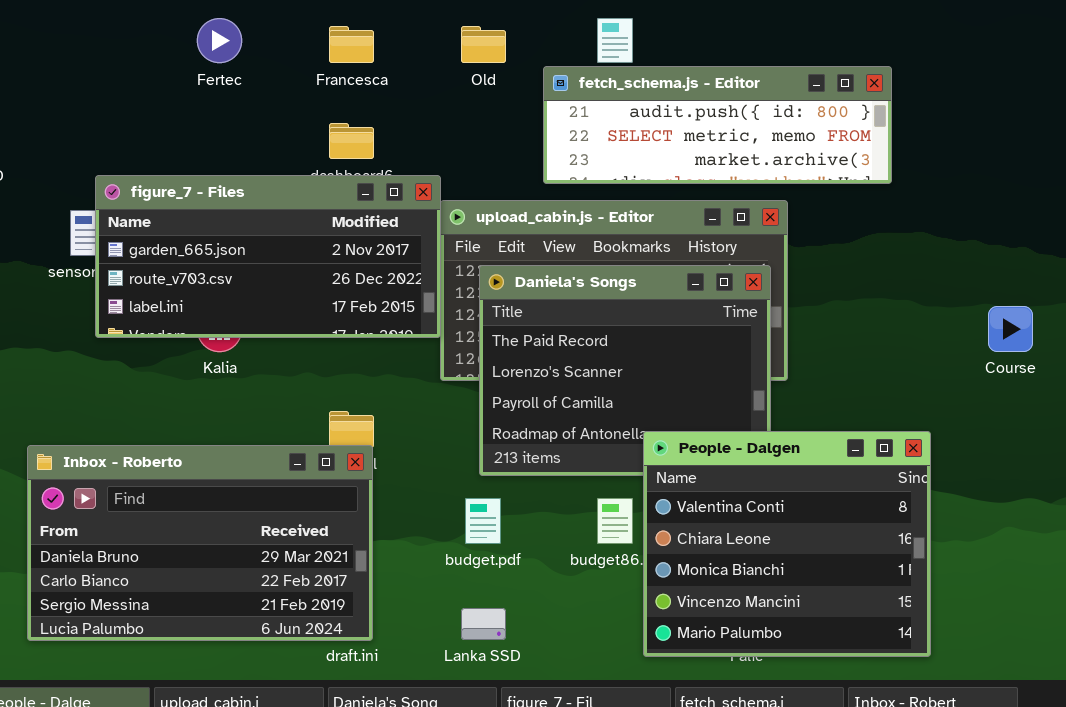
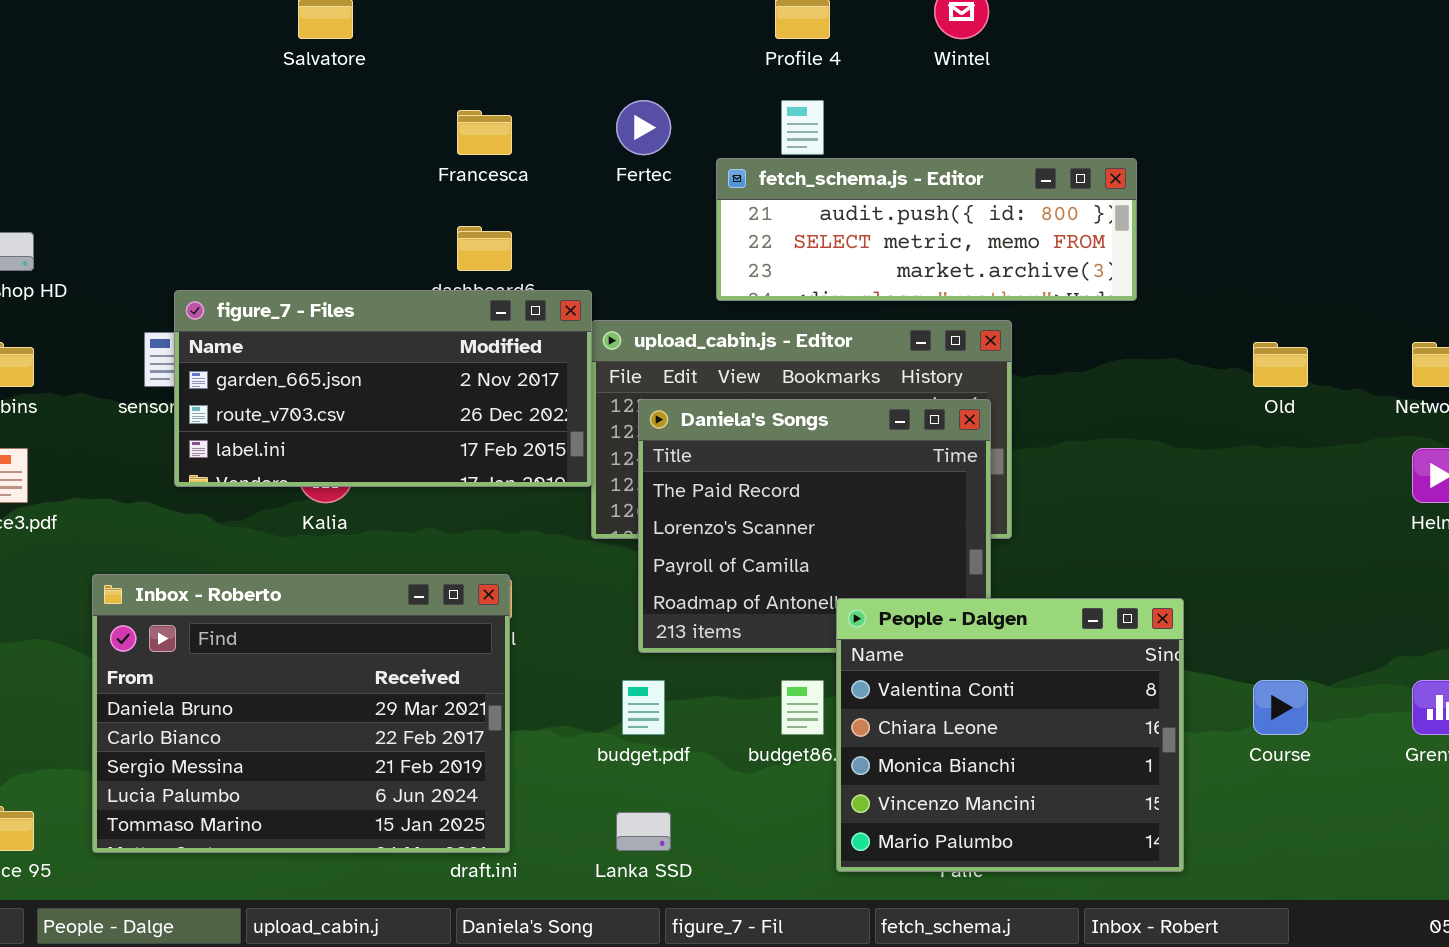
Fertec: [197,18,242,63] -> [616,100,671,155], moved
Old: [461,26,506,63] -> [1253,342,1308,387], moved
Course: [988,306,1033,352] -> [1253,680,1308,735], moved
Inbox - Roberto: [27,445,373,641] -> [92,574,510,853], resized

